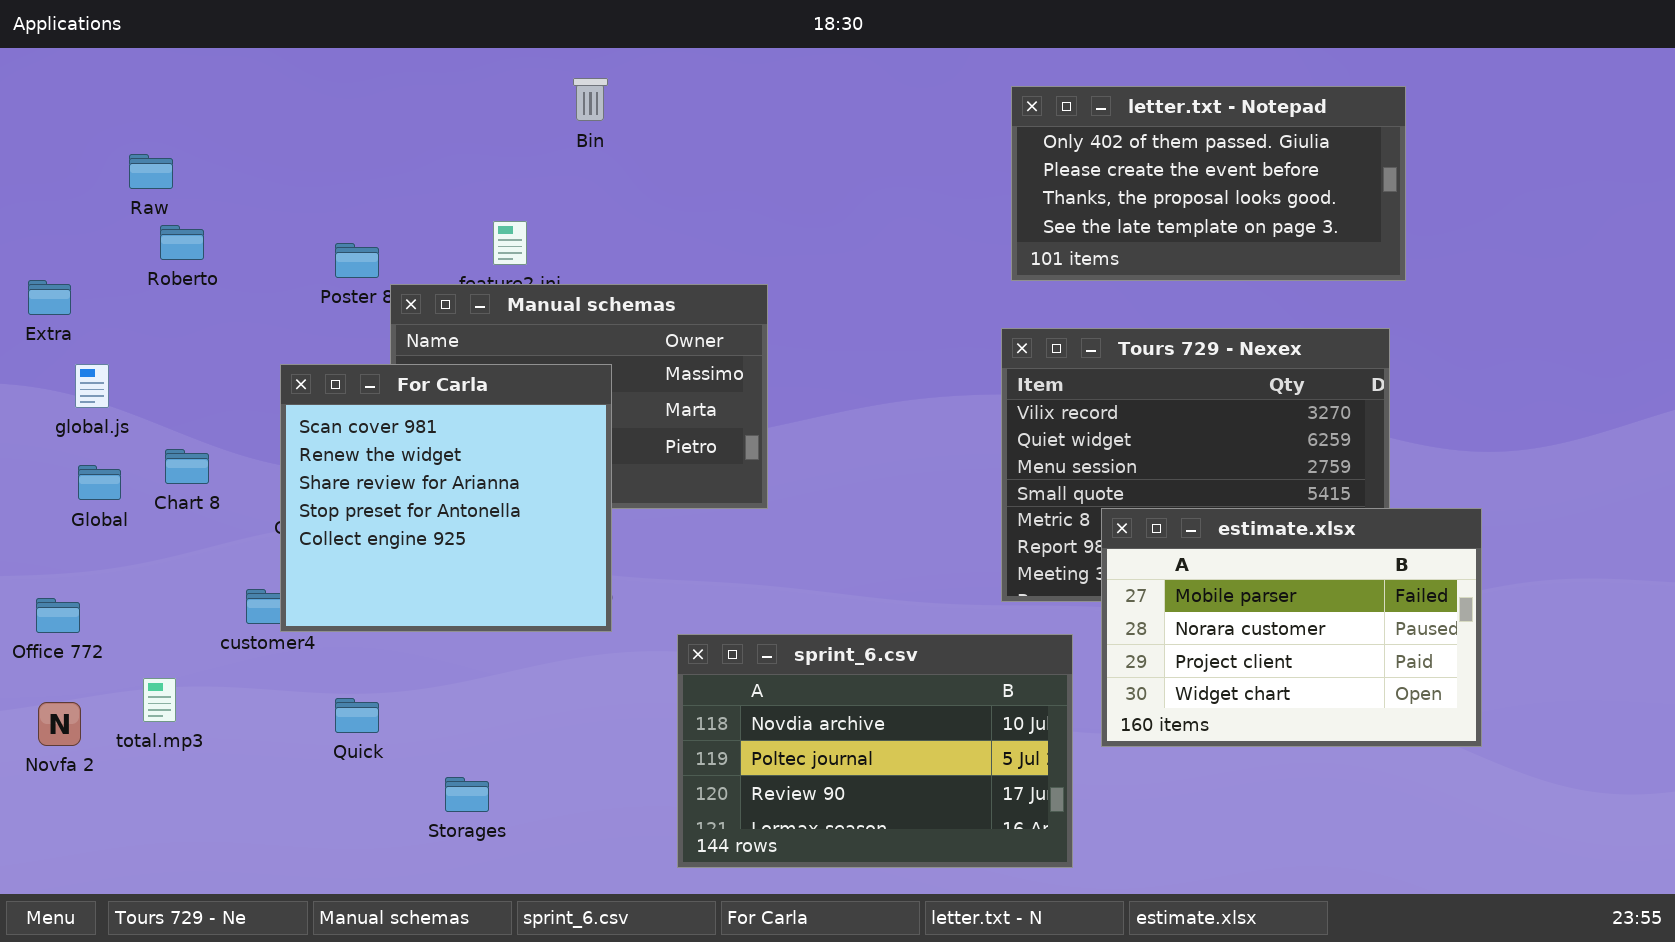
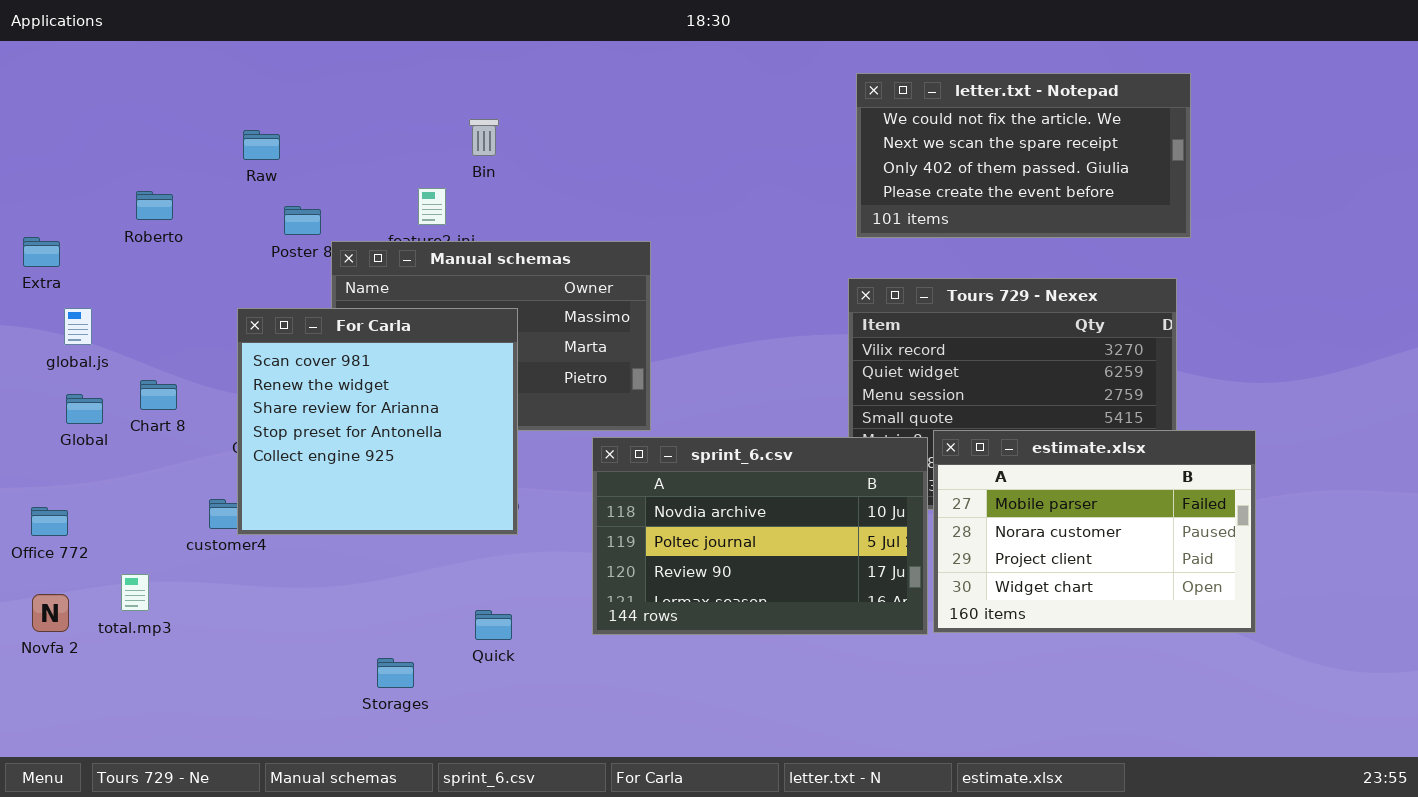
Bin: [573,78,608,121] -> [469,119,499,156], moved
letter.txt - Notepad: [1011,86,1406,281] -> [856,73,1191,238], scrolled up 2 rows
Raw: [129,154,173,189] -> [243,130,280,160], moved
sprint_6.csv: [677,634,1073,868] -> [592,437,928,635], moved
Quick: [335,698,379,733] -> [475,610,512,640], moved

